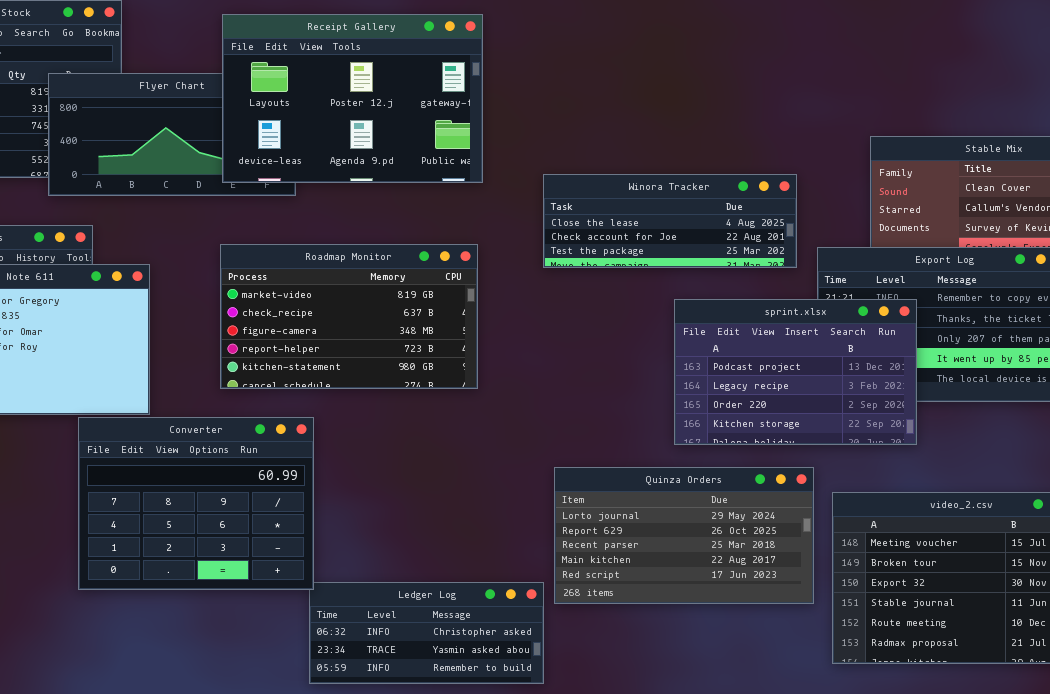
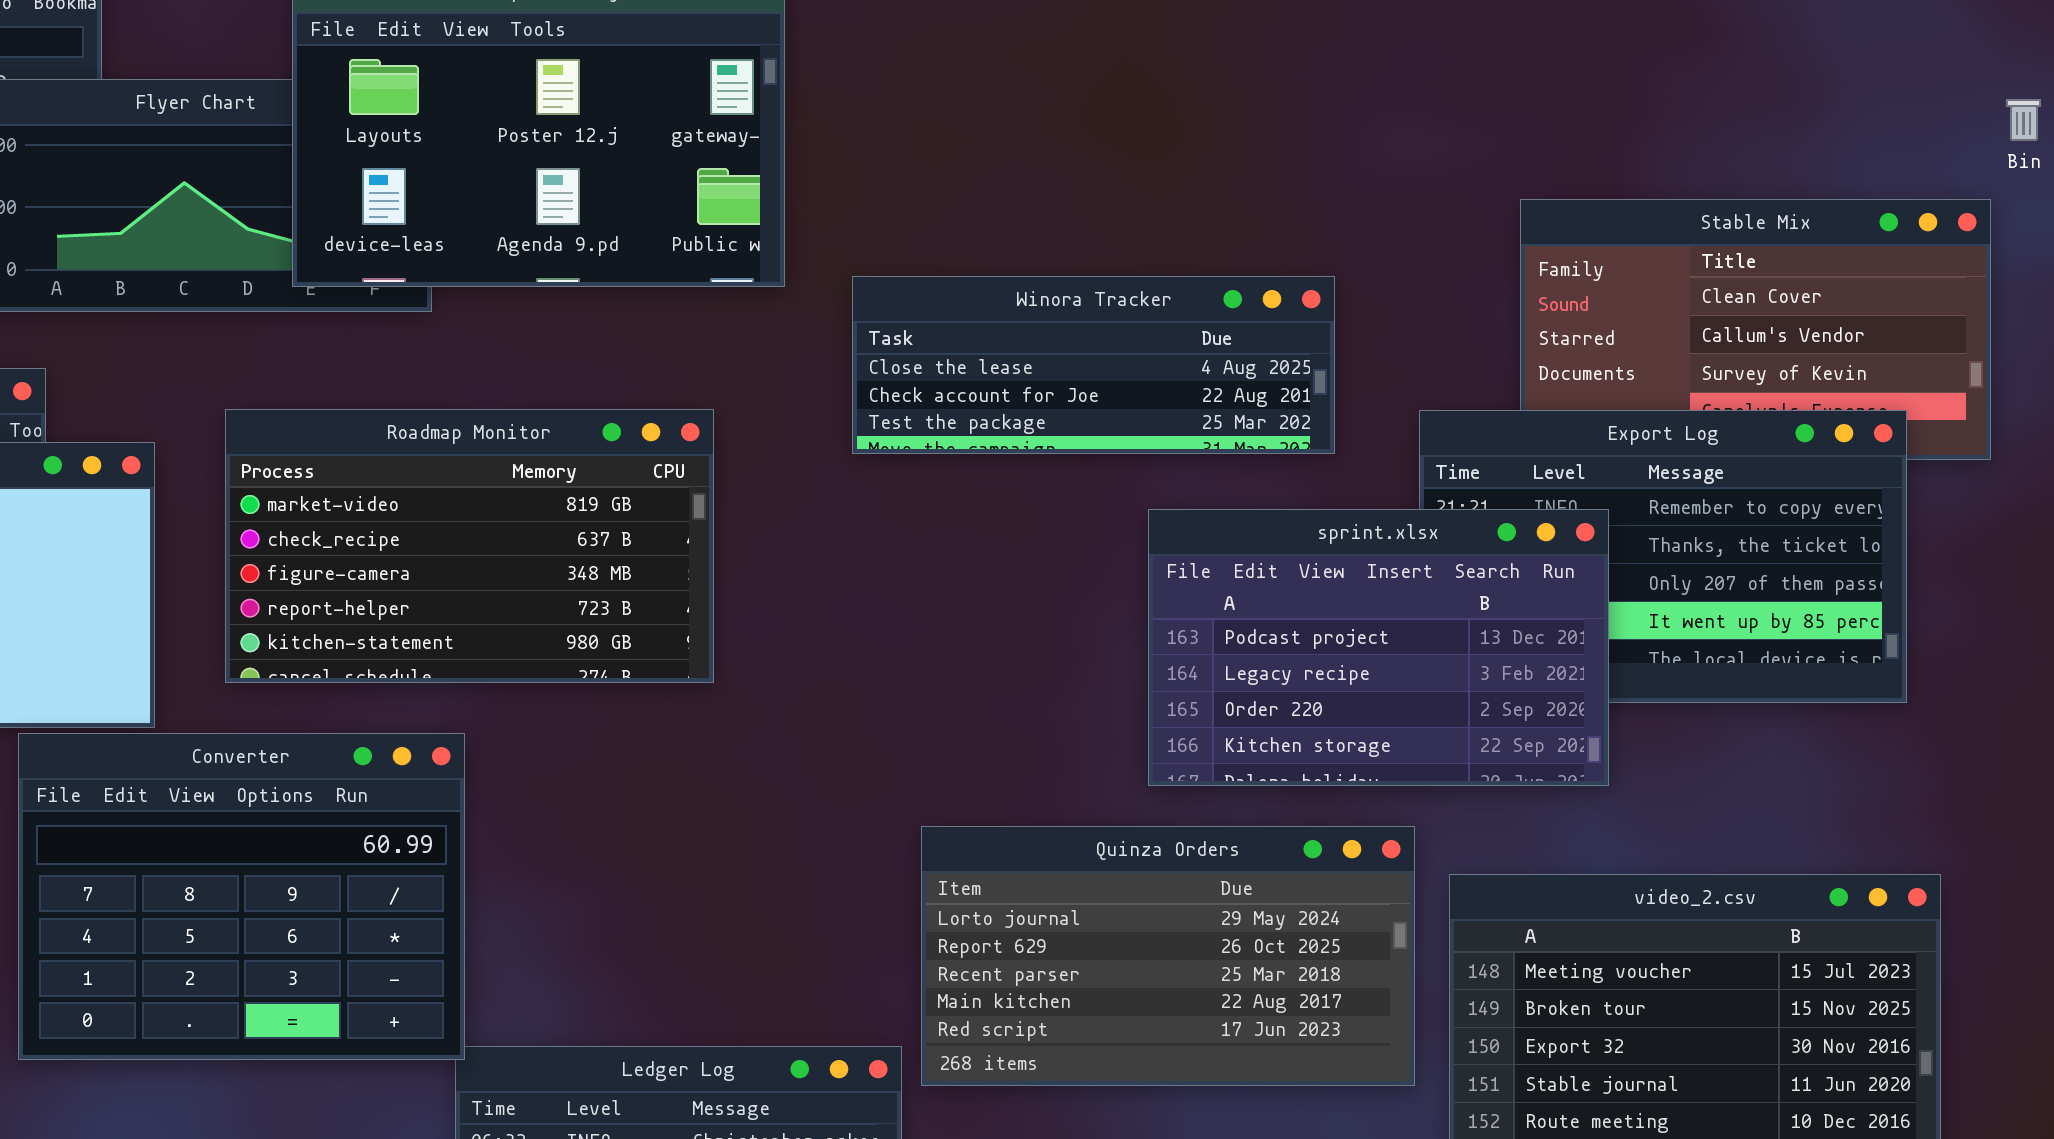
Winora Tracker: [543,174,797,268] -> [852,276,1335,454], moved
Roadmap Monitor: [220,244,478,389] -> [225,409,714,683], moved

